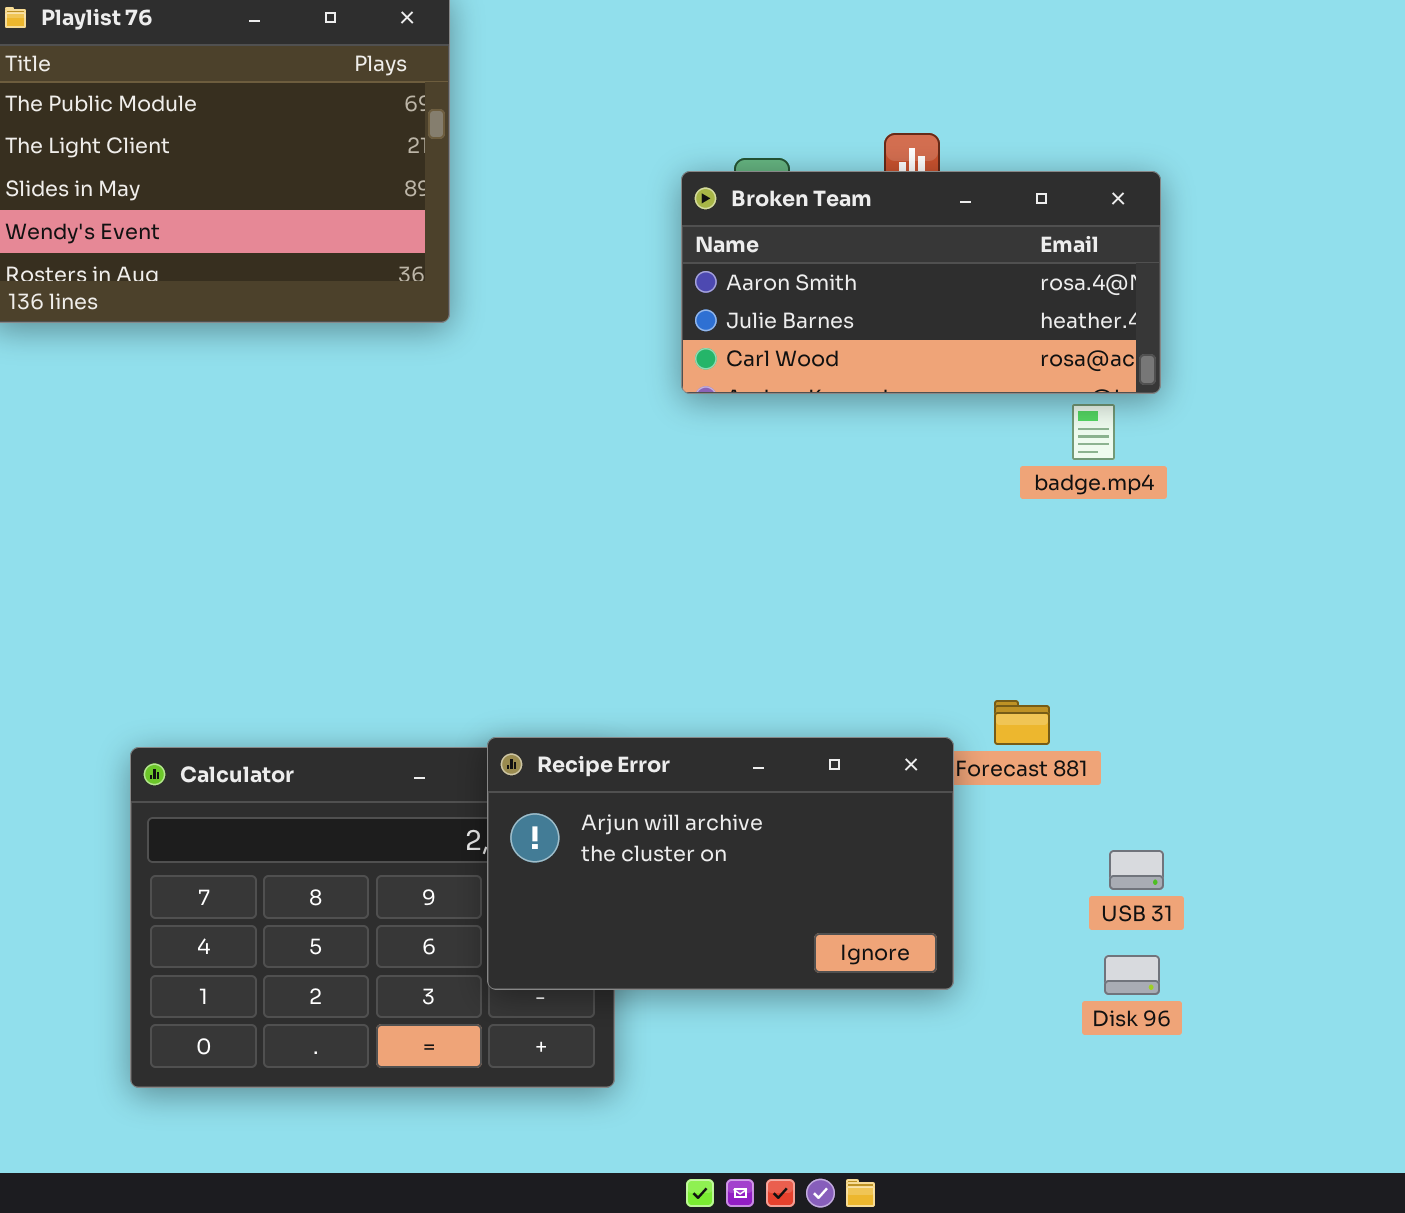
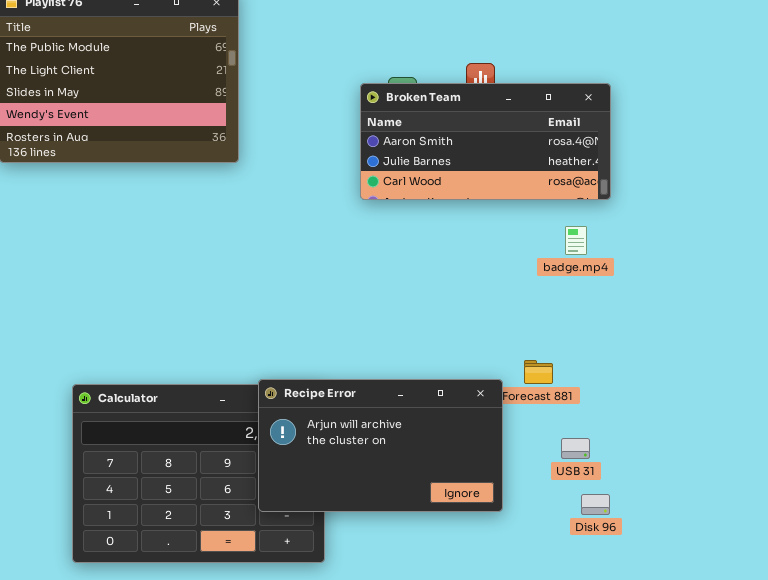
badge.mp4: [1072,404,1115,460] -> [565,226,587,255], moved
USB 31: [1109,850,1164,890] -> [561,438,590,459], moved

